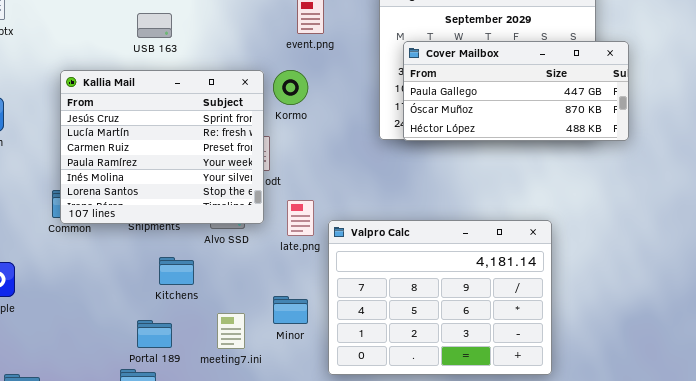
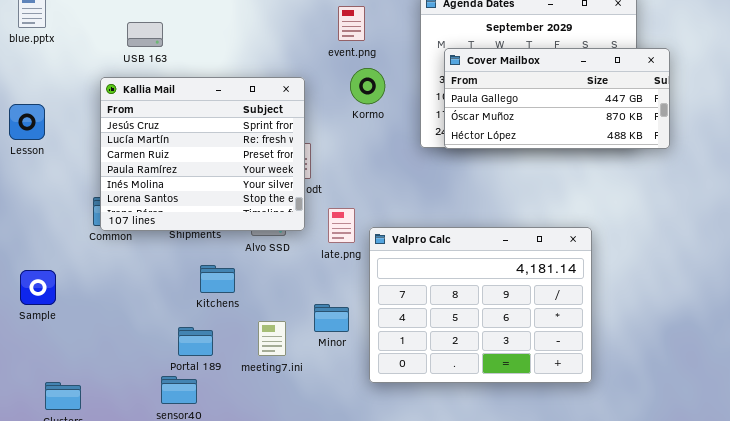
USB 163: [137,13,172,38] -> [127,22,163,47], moved
Kormo: [273,70,308,105] -> [350,68,385,104], moved

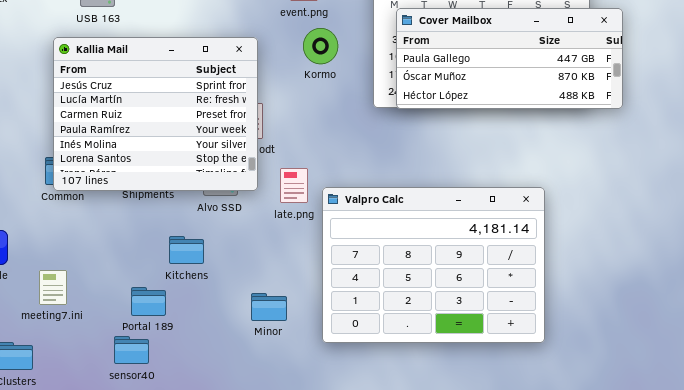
Kitchens: [200,265,235,293] -> [169,236,204,264], moved
Minor: [314,304,349,332] -> [251,293,287,321], moved
meeting7.ini: [258,321,286,356] -> [39,270,67,305], moved

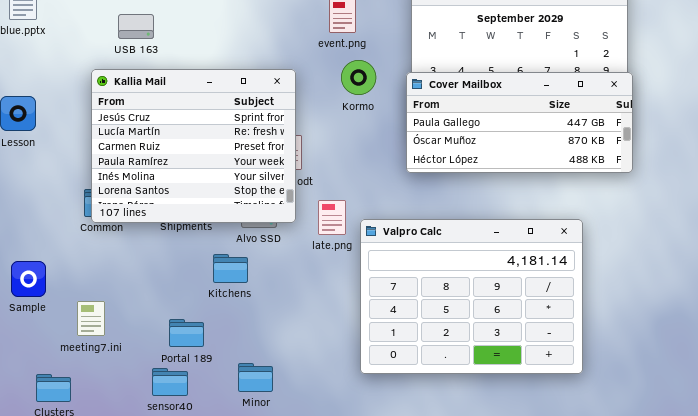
Cover Mailbox: [396,8,623,109] -> [406,72,633,173], moved
Kitchens: [169,236,204,264] -> [213,254,248,283], moved
Minor: [251,293,287,321] -> [238,363,273,392], moved

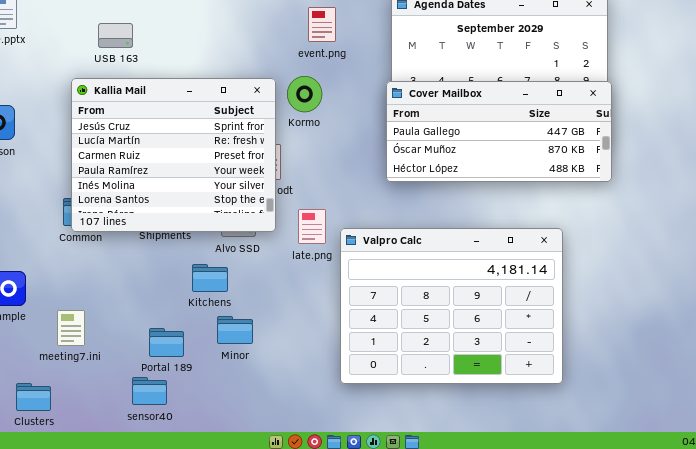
Kormo: [341,60,376,95] -> [287,76,322,112], moved
Minor: [238,363,273,392] -> [217,316,253,344], moved

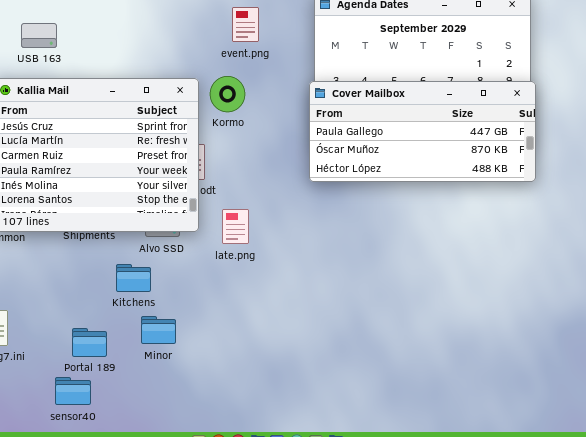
Valpro Calc: [340,228,563,384] -> none, closed

